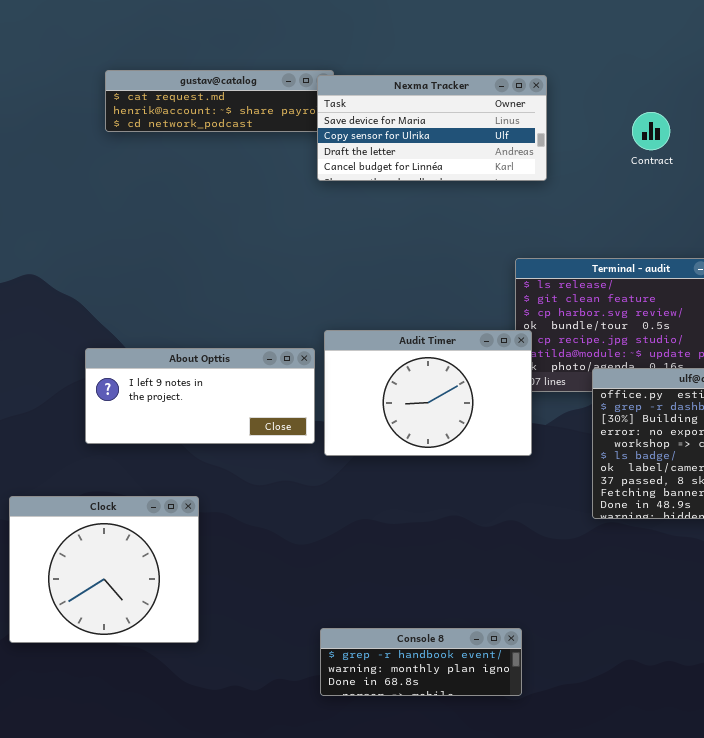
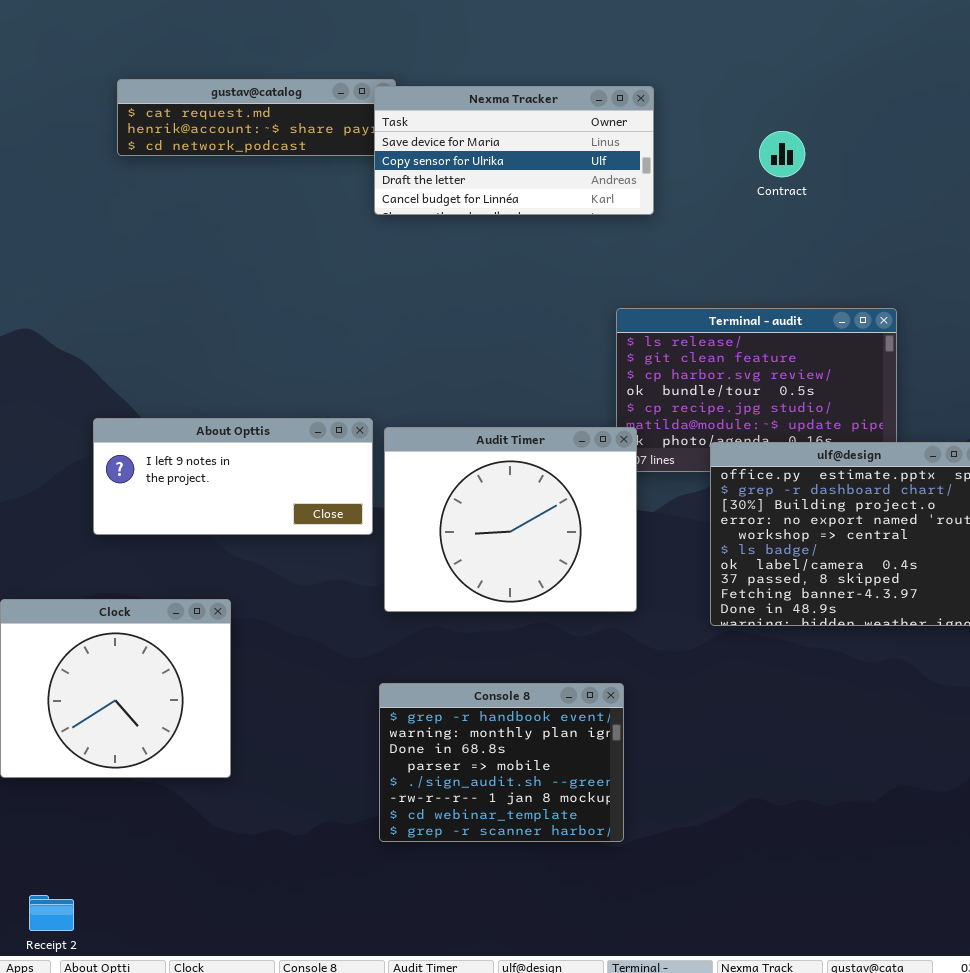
Audit Timer: [324,330,532,456] -> [384,427,637,612], moved, resized
Console 8: [320,628,522,696] -> [379,683,624,842], resized

